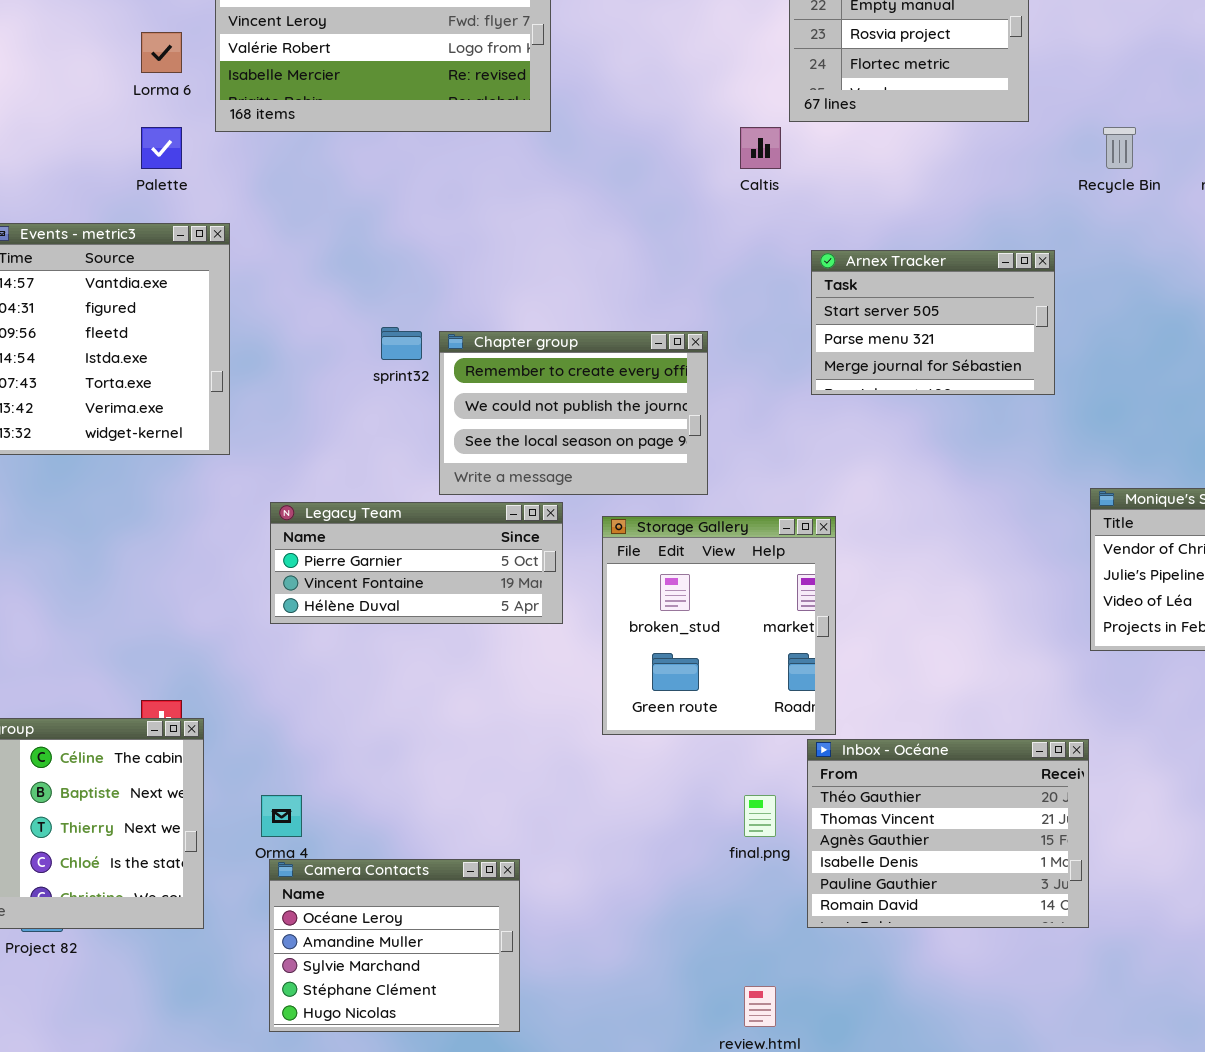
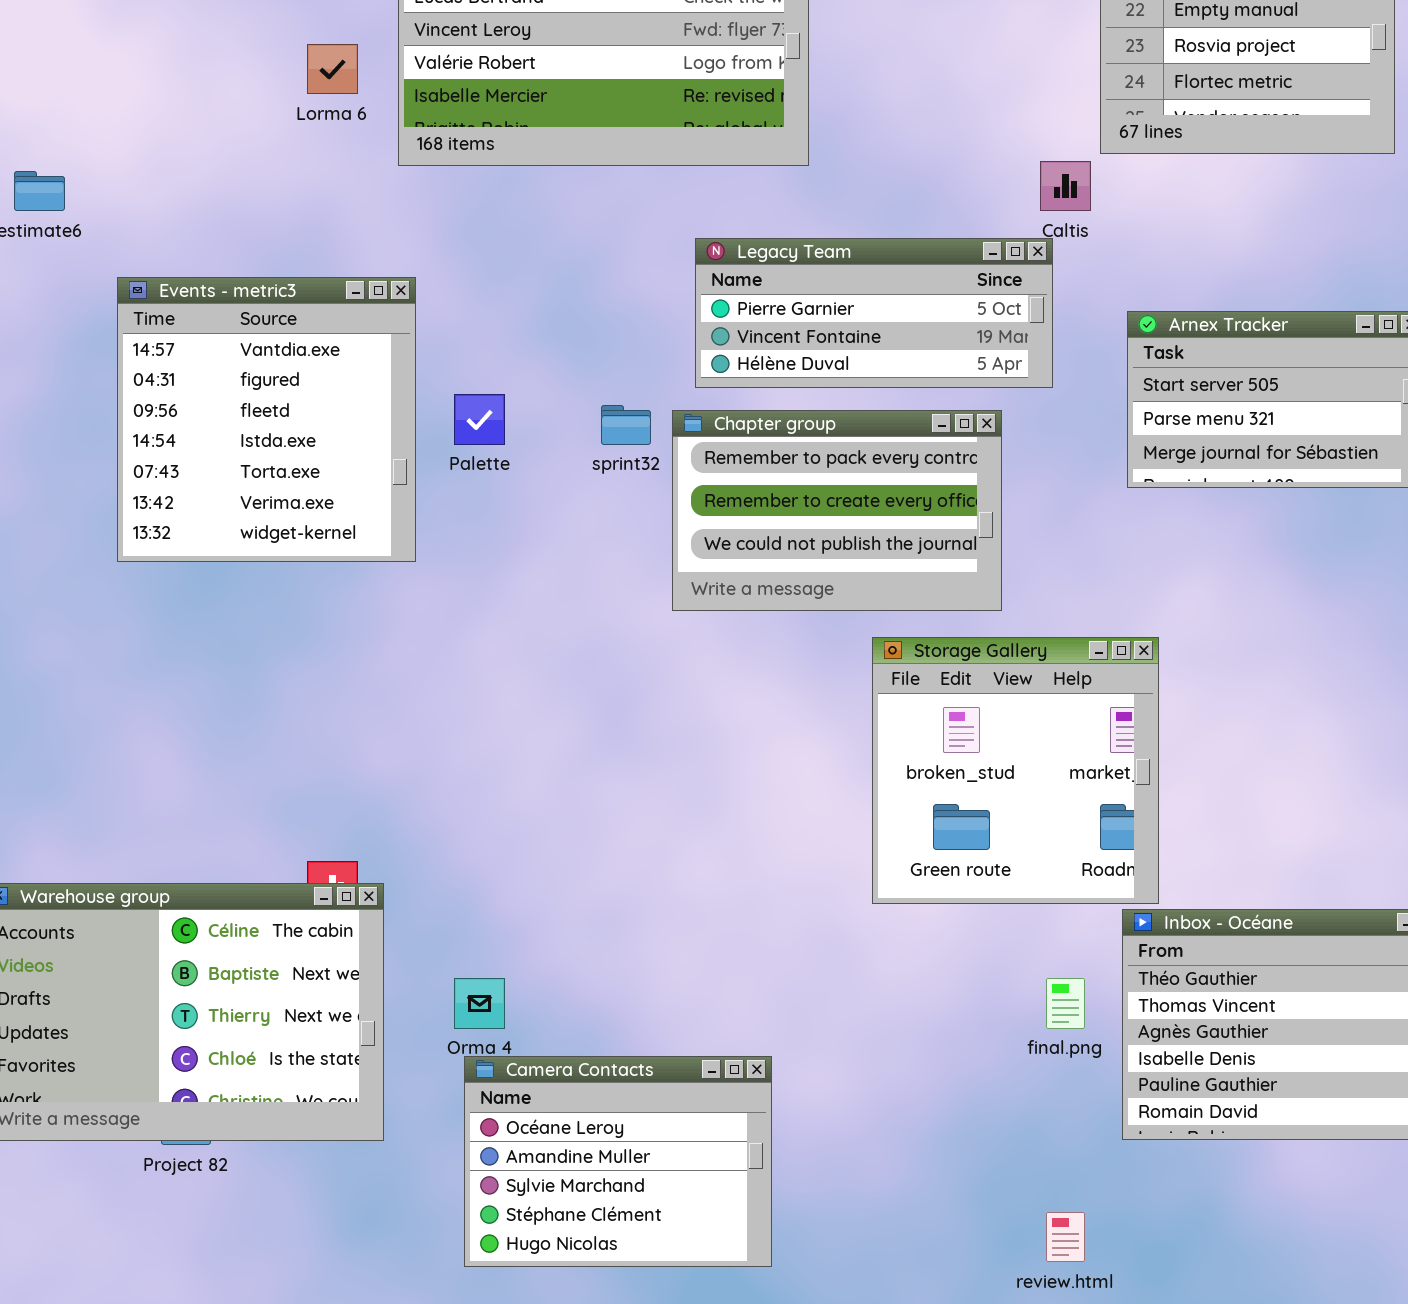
Palette: [141,127,182,169] -> [454,394,505,445], moved
Chapter group: [439,331,708,495] -> [672,410,1002,611], scrolled up 1 row
Legacy Team: [270,502,563,624] -> [695,238,1053,388], moved

